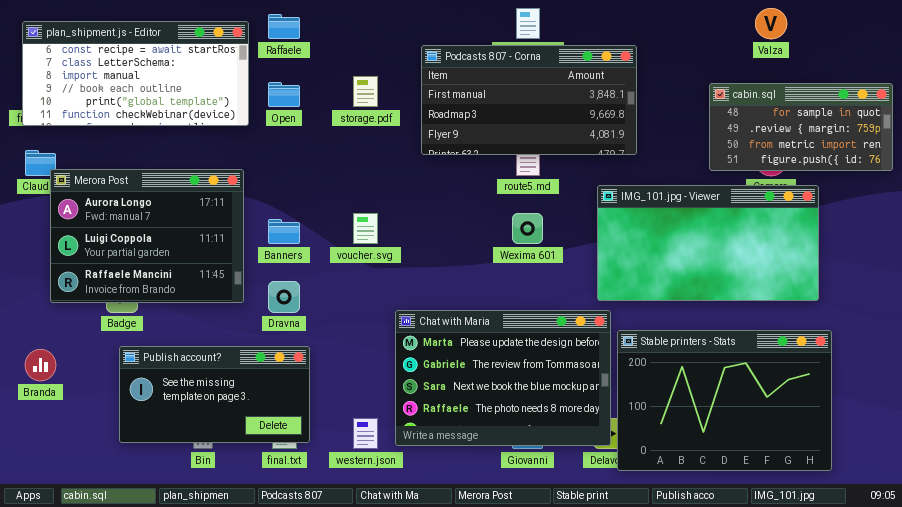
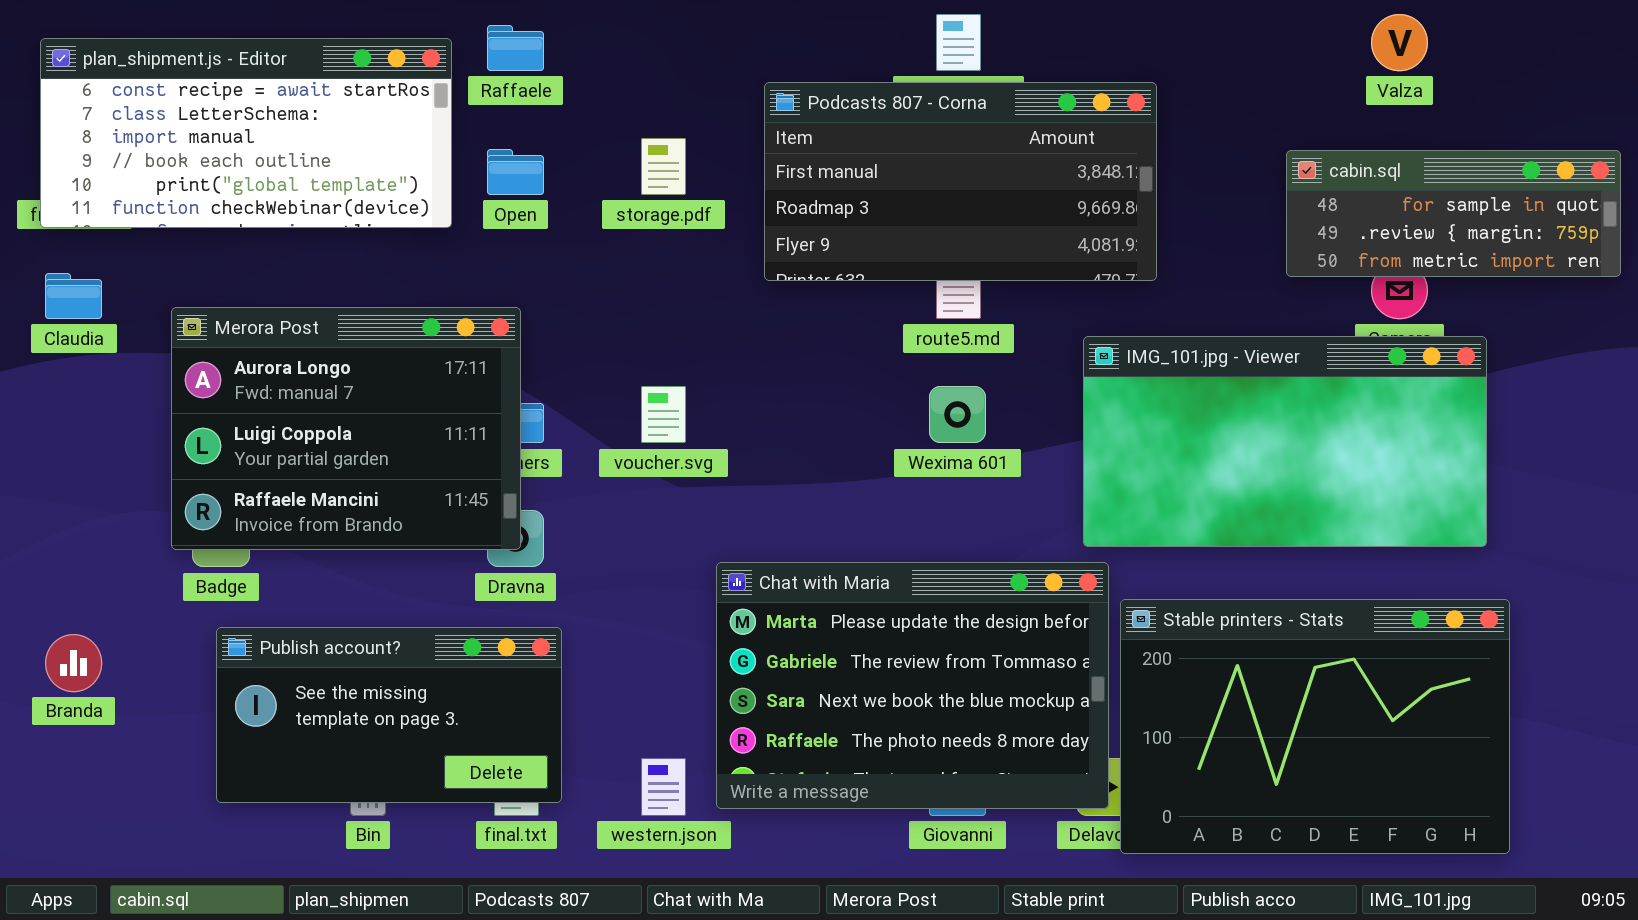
cabin.sql: [709,83,893,171] -> [1286,150,1621,277], resized
Merora Post: [50,169,244,303] -> [171,307,521,550], moved

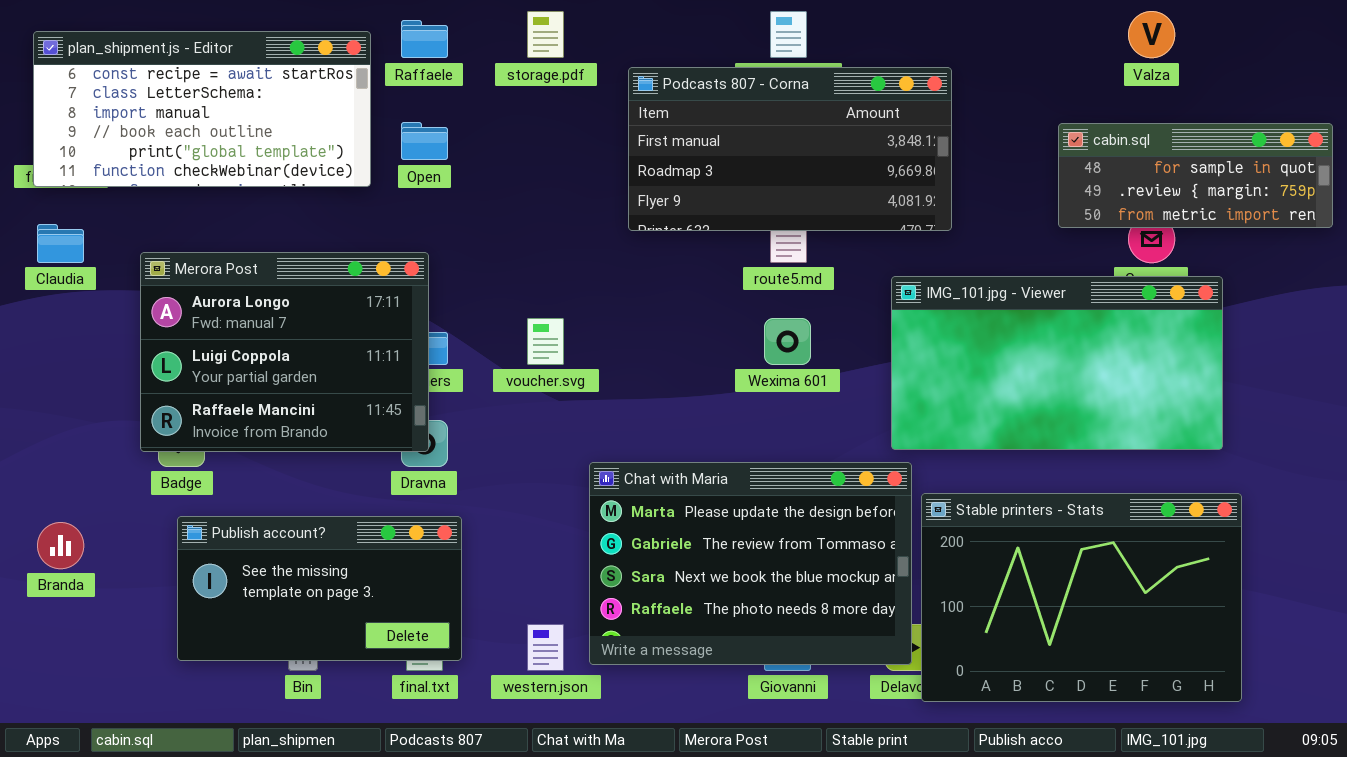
storage.pdf: [641,138,686,195] -> [527,11,564,58], moved

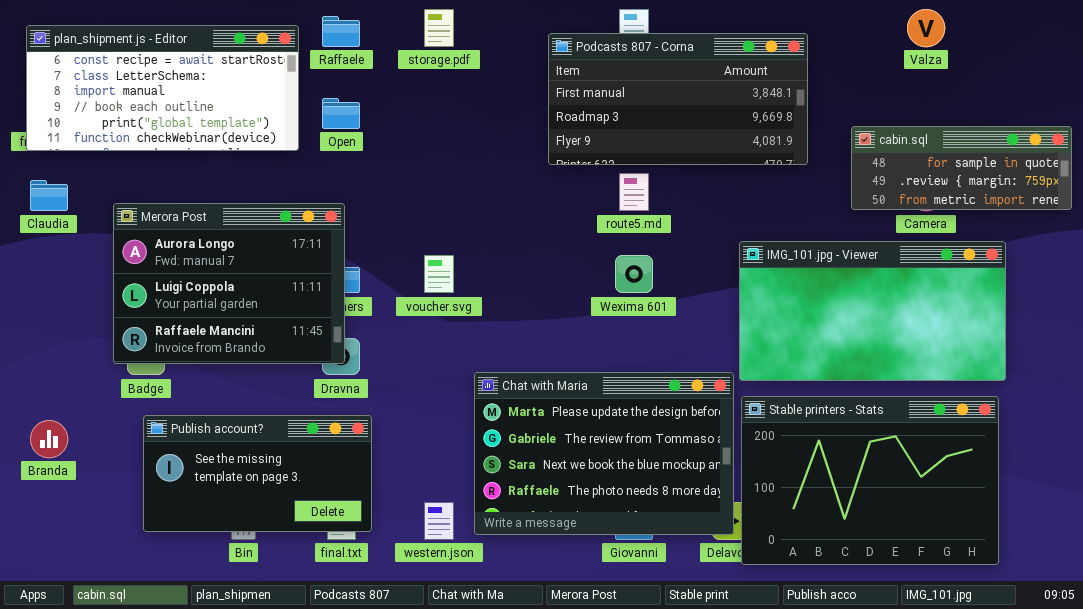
Podcasts 807 - Corna: [628,67,952,231] -> [548,33,808,165], moved
cabin.sql: [1058,123,1333,228] -> [851,126,1072,210], moved
IMG_101.jpg - Viewer: [891,276,1223,450] -> [739,241,1006,381], moved

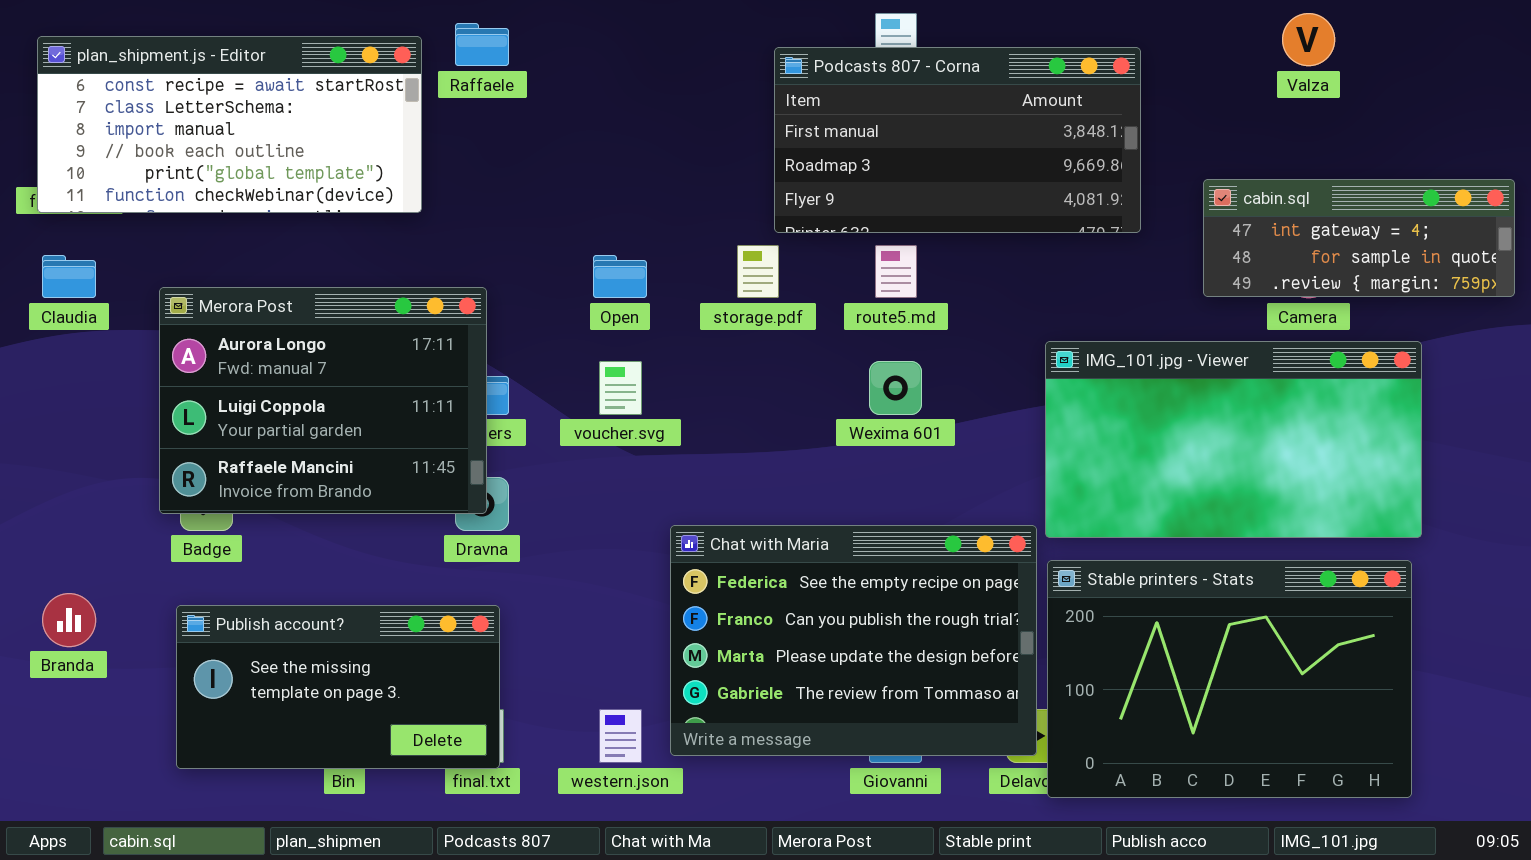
storage.pdf: [424,9,454,47] -> [737,245,779,298], moved
Open: [322,98,360,129] -> [593,255,647,298], moved
cabin.sql: [851,126,1072,210] -> [1203,179,1515,297], scrolled up 1 row
Chat with Maria: [474,372,734,535] -> [670,525,1037,756], scrolled up 2 rows
Publish account?: [143,415,372,532] -> [176,605,500,769], moved

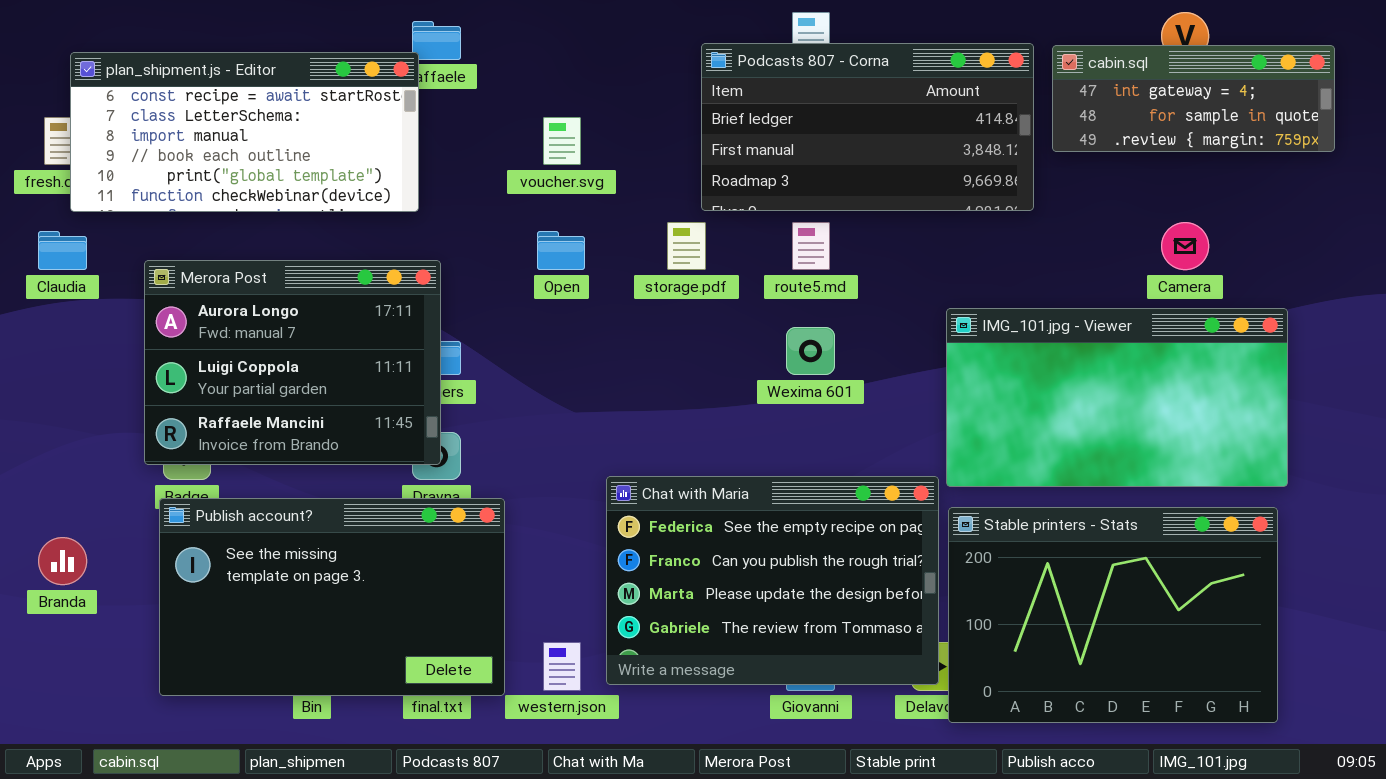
plan_shipment.js - Editor: [37,36,422,213] -> [70,52,419,212], moved
Podcasts 807 - Corna: [774,47,1141,233] -> [701,43,1034,211], scrolled up 1 row
cabin.sql: [1203,179,1515,297] -> [1052,45,1335,152], moved
voucher.svg: [599,361,642,415] -> [543,117,581,165], moved
Publish account?: [176,605,500,769] -> [159,498,505,696], resized

